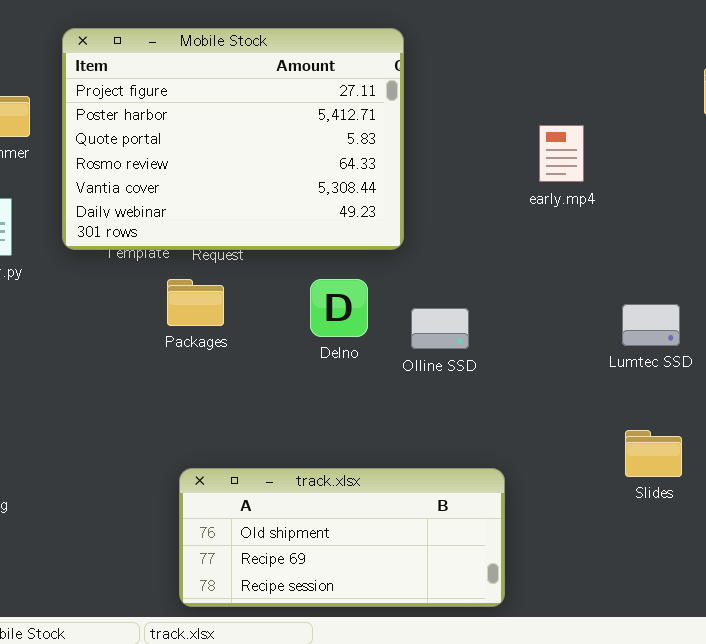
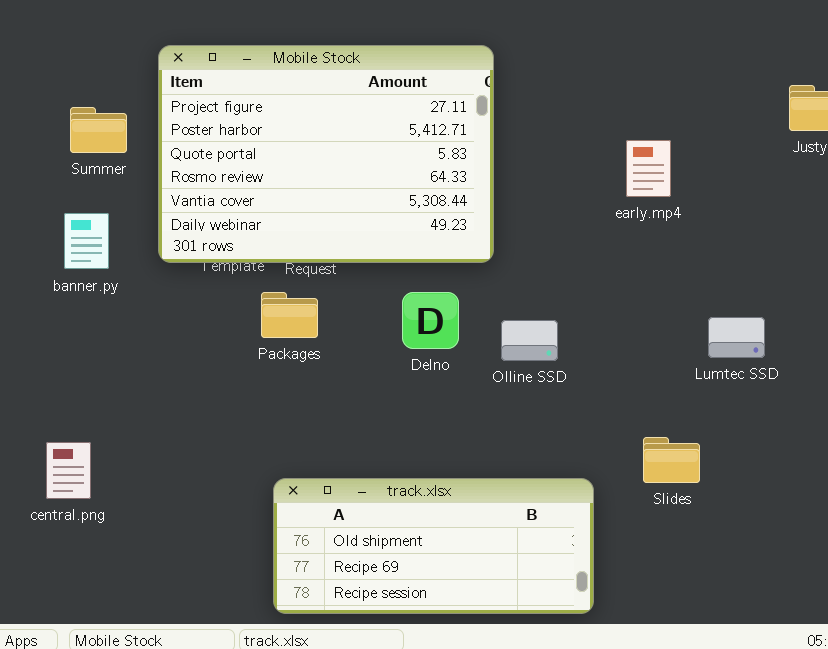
Slides: [625,430,682,477] -> [643,437,700,483], moved

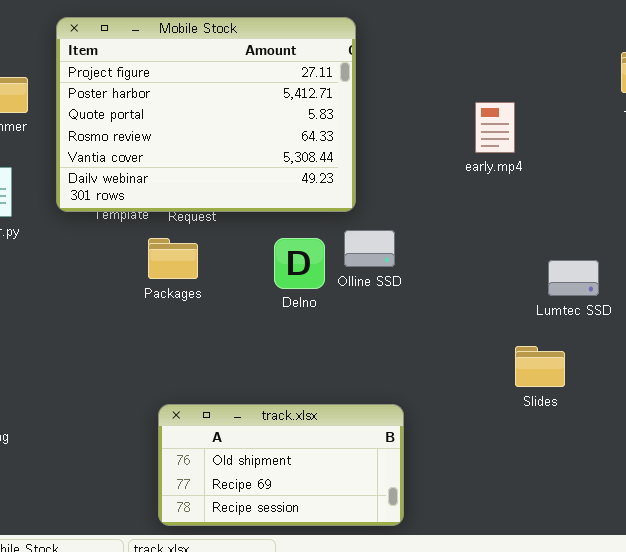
Olline SSD: [501,320,558,361] -> [344,230,395,267], moved
Slides: [643,437,700,483] -> [515,346,565,387], moved
track.xlsx: [273,478,594,614] -> [158,404,404,526], resized

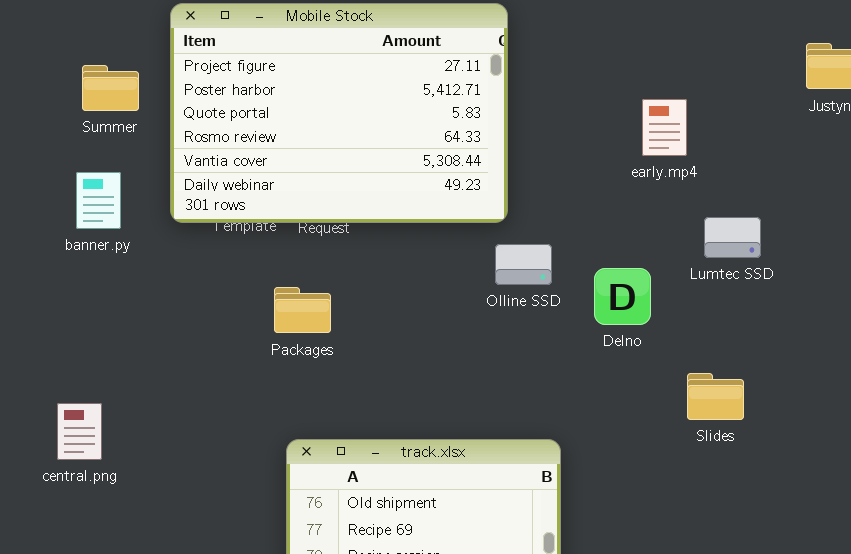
Packages: [148,238,198,279] -> [274,287,331,333], moved
Delno: [274,238,325,289] -> [594,268,651,325], moved
Lumtec SSD: [548,260,599,296] -> [704,217,761,258], moved

